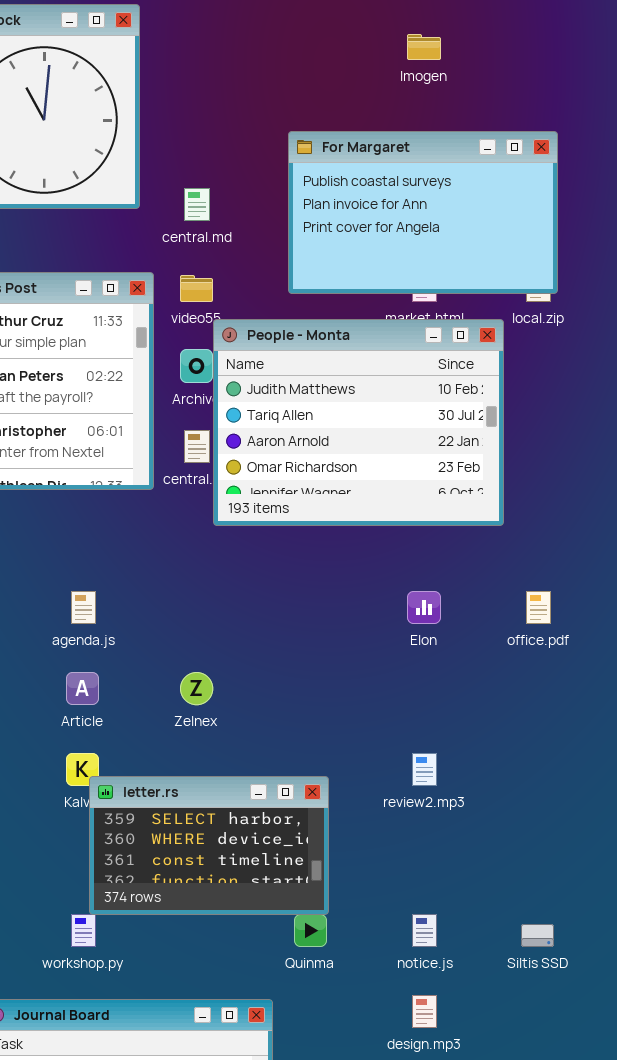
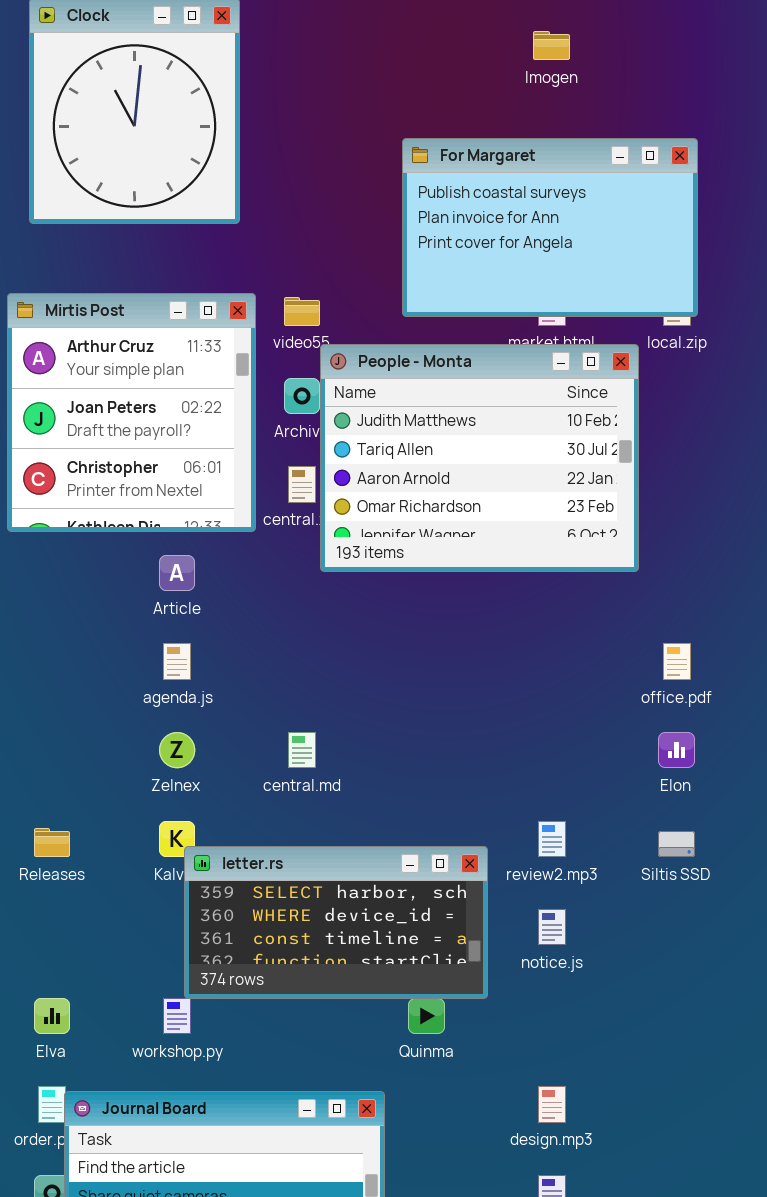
central.md: [184,188,210,221] -> [288,732,316,768], moved
Elon: [407,591,441,624] -> [658,732,695,768], moved
Article: [66,672,99,705] -> [159,555,195,591], moved
Zelnex: [180,672,213,705] -> [159,732,195,768], moved
letter.rs: [89,776,329,915] -> [184,846,488,999], resized
notice.js: [412,914,437,947] -> [538,909,566,945], moved
Siltis SSD: [521,924,554,947] -> [658,831,695,857], moved

